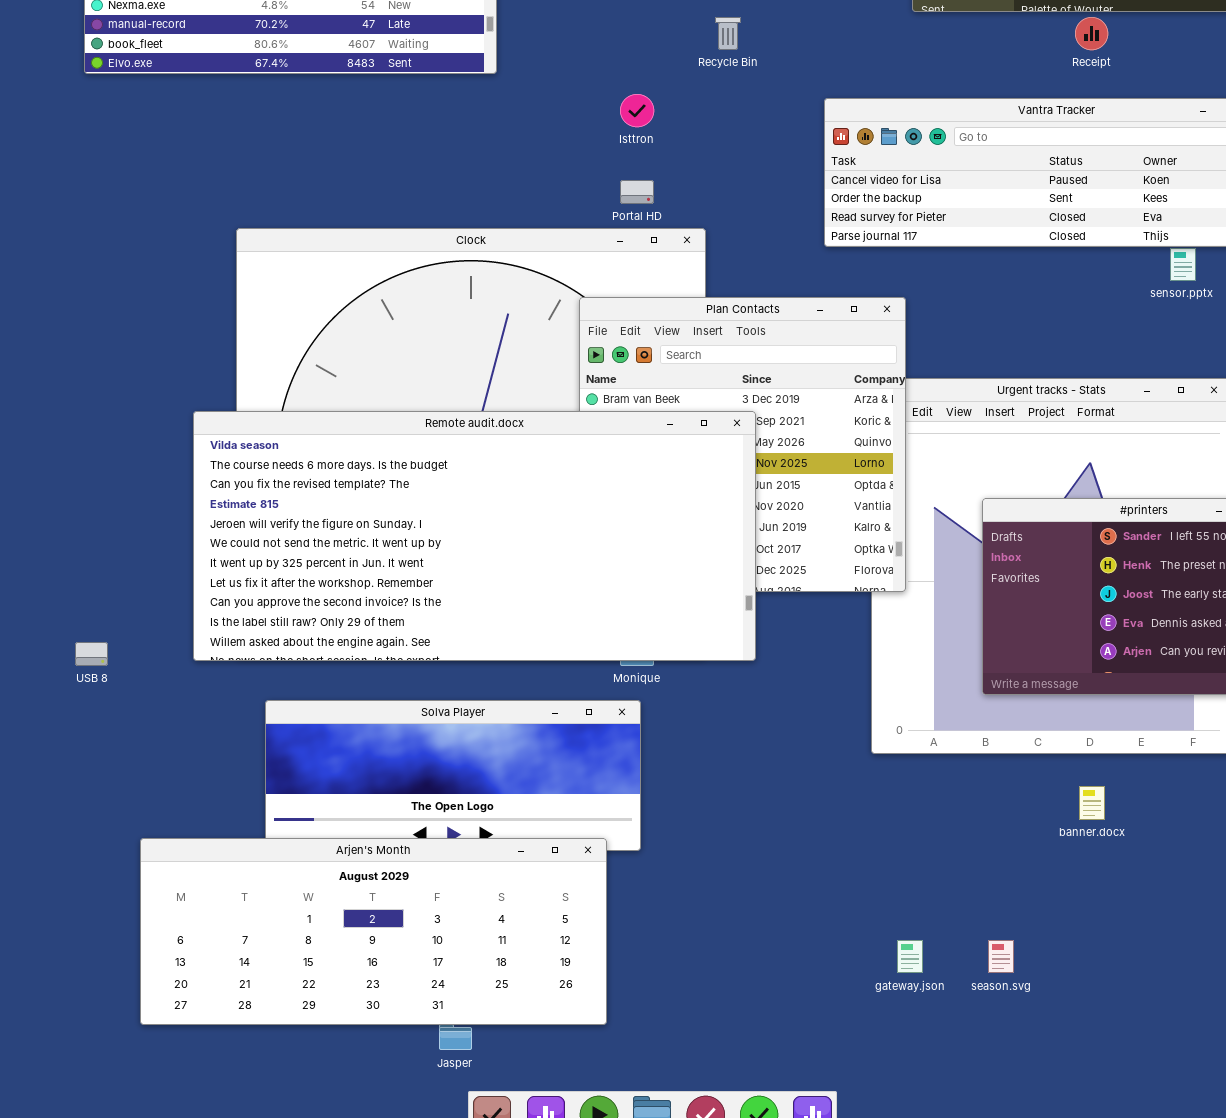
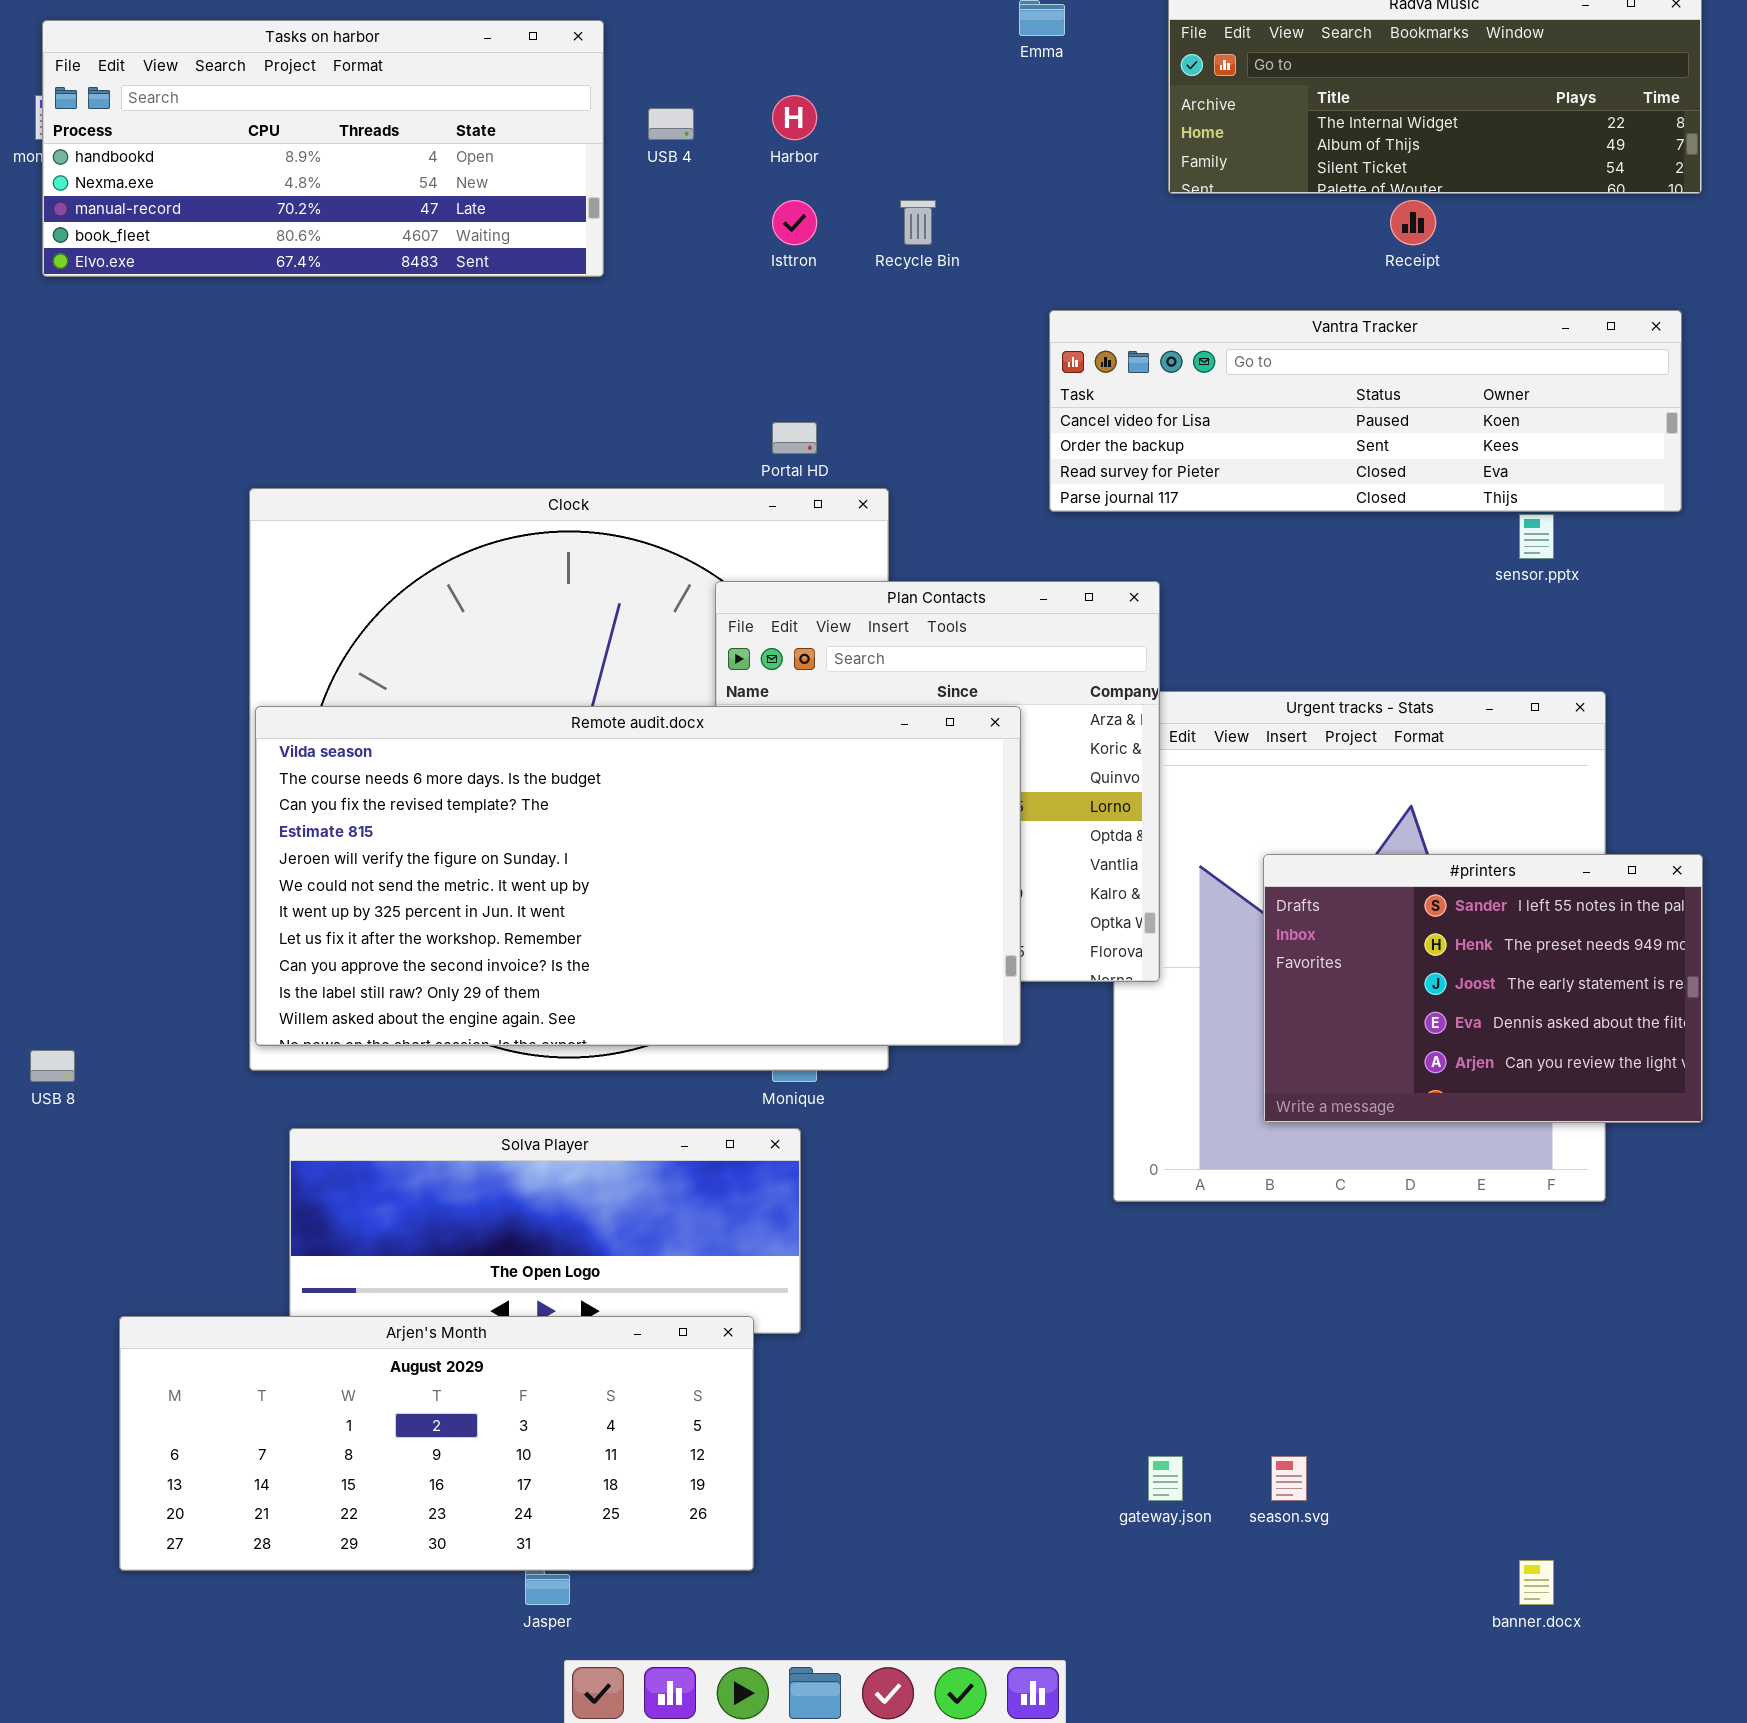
Isttron: [620,94,654,127] -> [772,200,817,245], moved
Remote audit.docx: [193,411,756,661] -> [255,706,1021,1046], moved
banner.docx: [1079,786,1105,820] -> [1519,1560,1554,1605], moved

